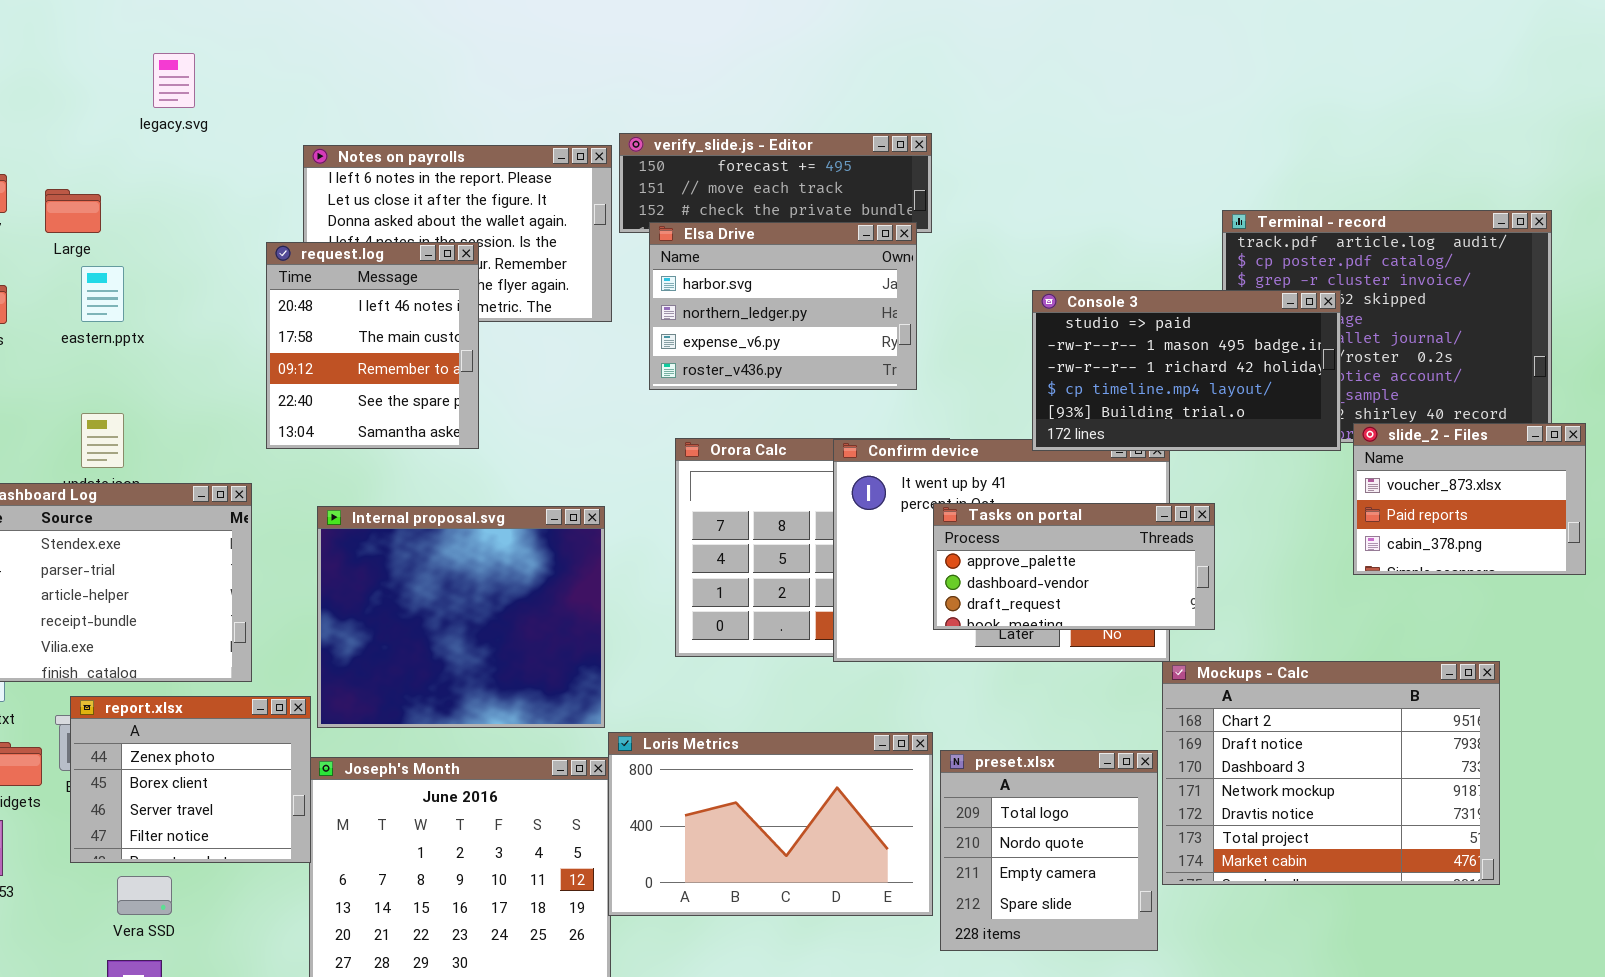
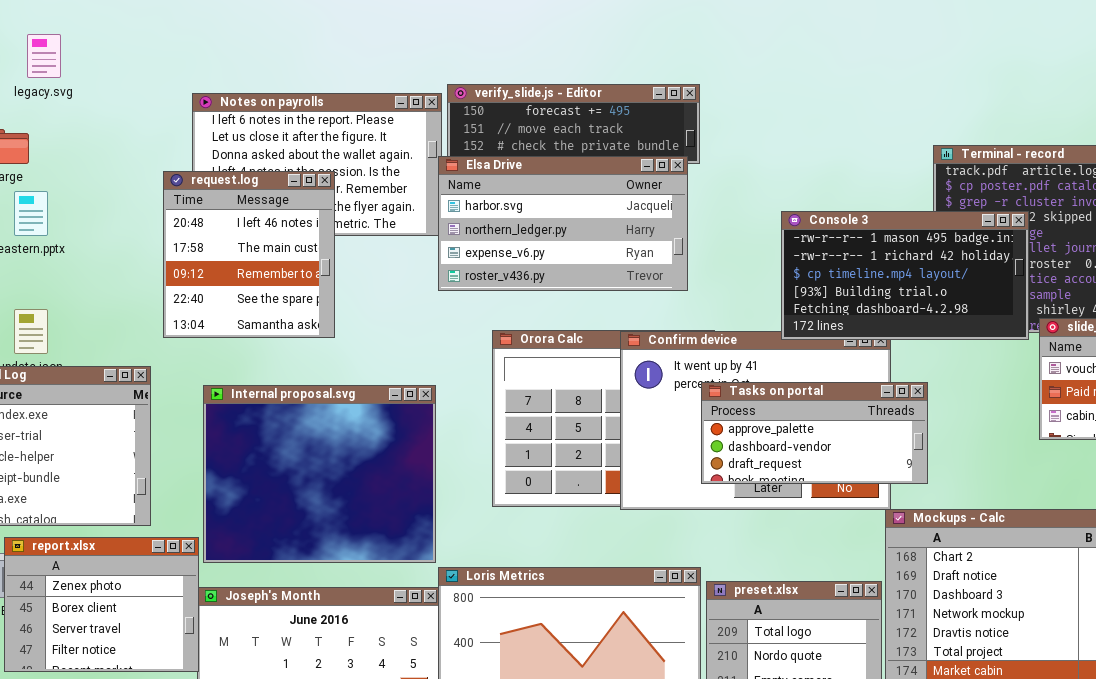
legacy.svg: [153,53,195,108] -> [27,34,61,78], moved
Elsa Drive: [649,222,917,390] -> [438,156,688,291], resized
Console 3: [1032,290,1341,451] -> [781,211,1029,340], scrolled down 1 row

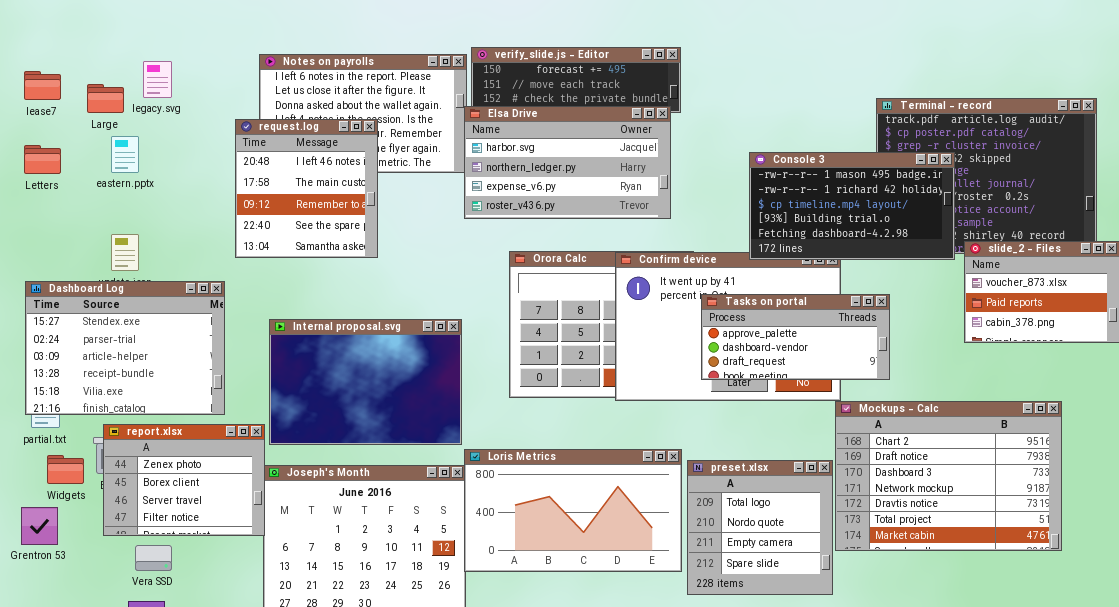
legacy.svg: [27,34,61,78] -> [143,61,172,98], moved
Tasks on portal: [701,382,928,484] -> [701,294,890,380], moved
Internal proposal.svg: [203,385,436,563] -> [269,319,462,445], resized

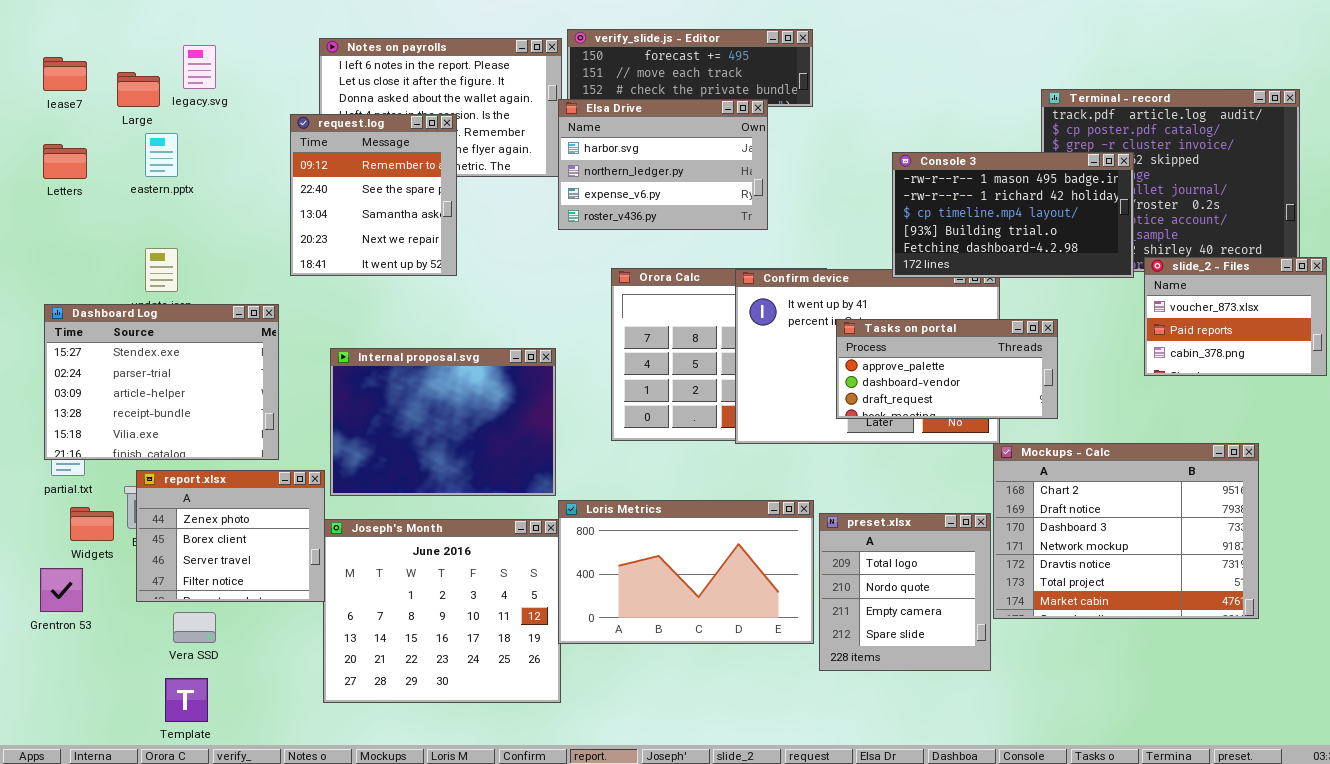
Elsa Drive: [464,106,671,219] -> [558,99,768,230], resized
request.log: [235,119,378,258] -> [290,114,457,276], scrolled down 2 rows

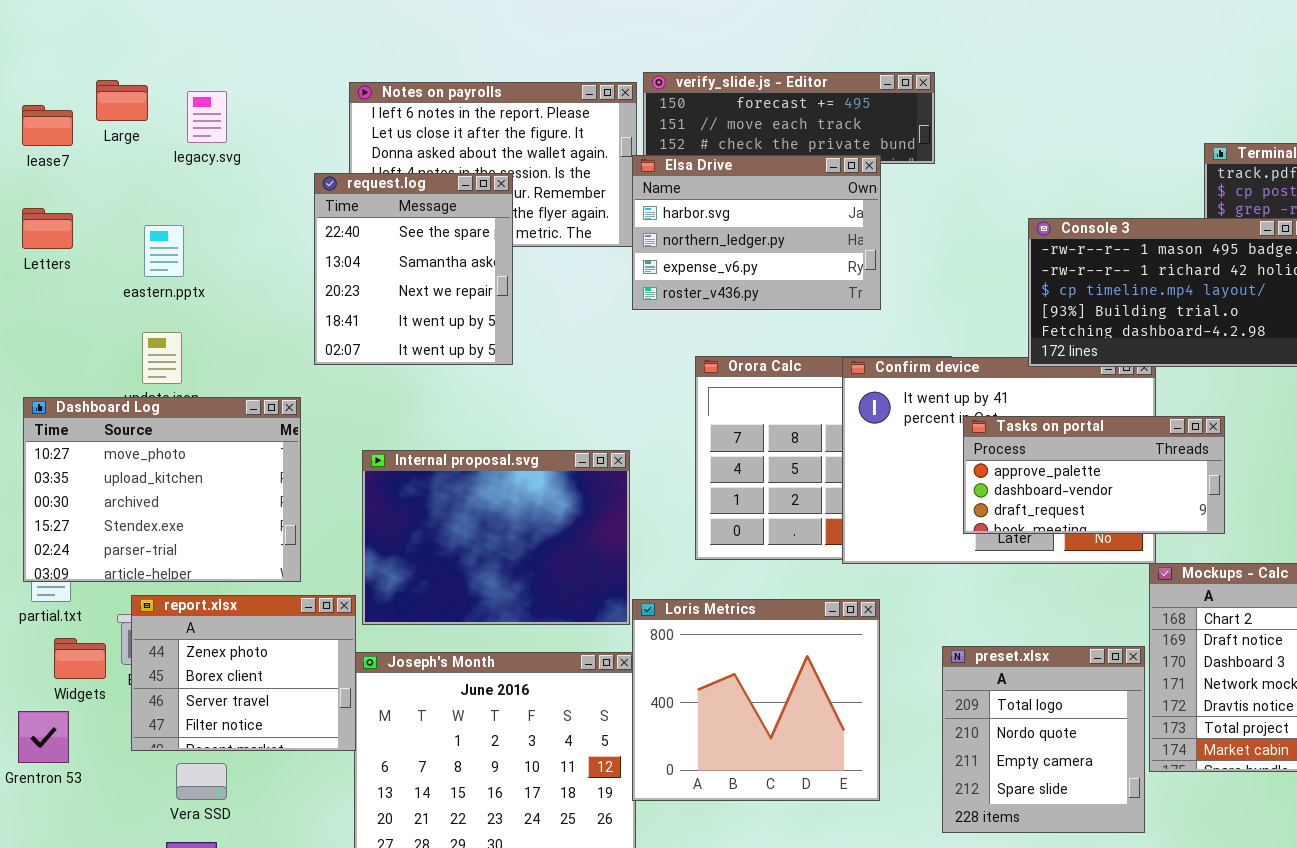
Large: [117,72,160,107] -> [96,80,148,121], moved
request.log: [290,114,457,276] -> [314,173,513,365], scrolled down 1 row
eastern.pptx: [145,133,178,177] -> [144,225,184,277], moved
Dashboard Log: [44,304,279,460] -> [23,397,301,582], scrolled up 3 rows
Loris Metrics: [558,500,814,644] -> [632,599,880,801], resized

